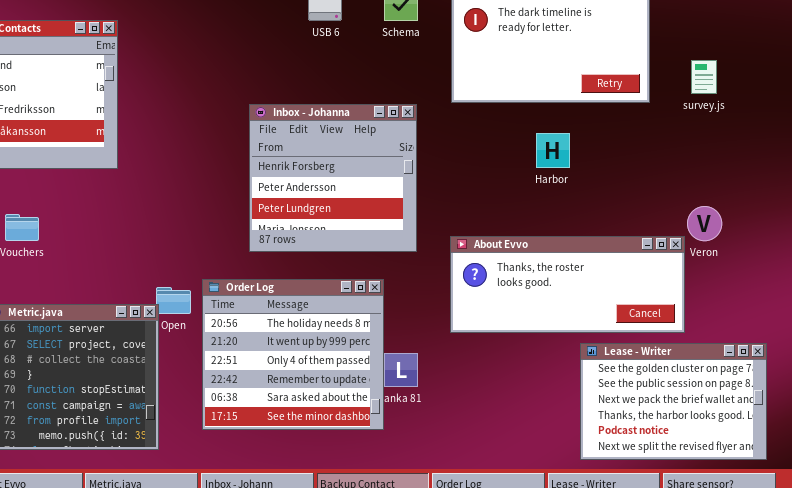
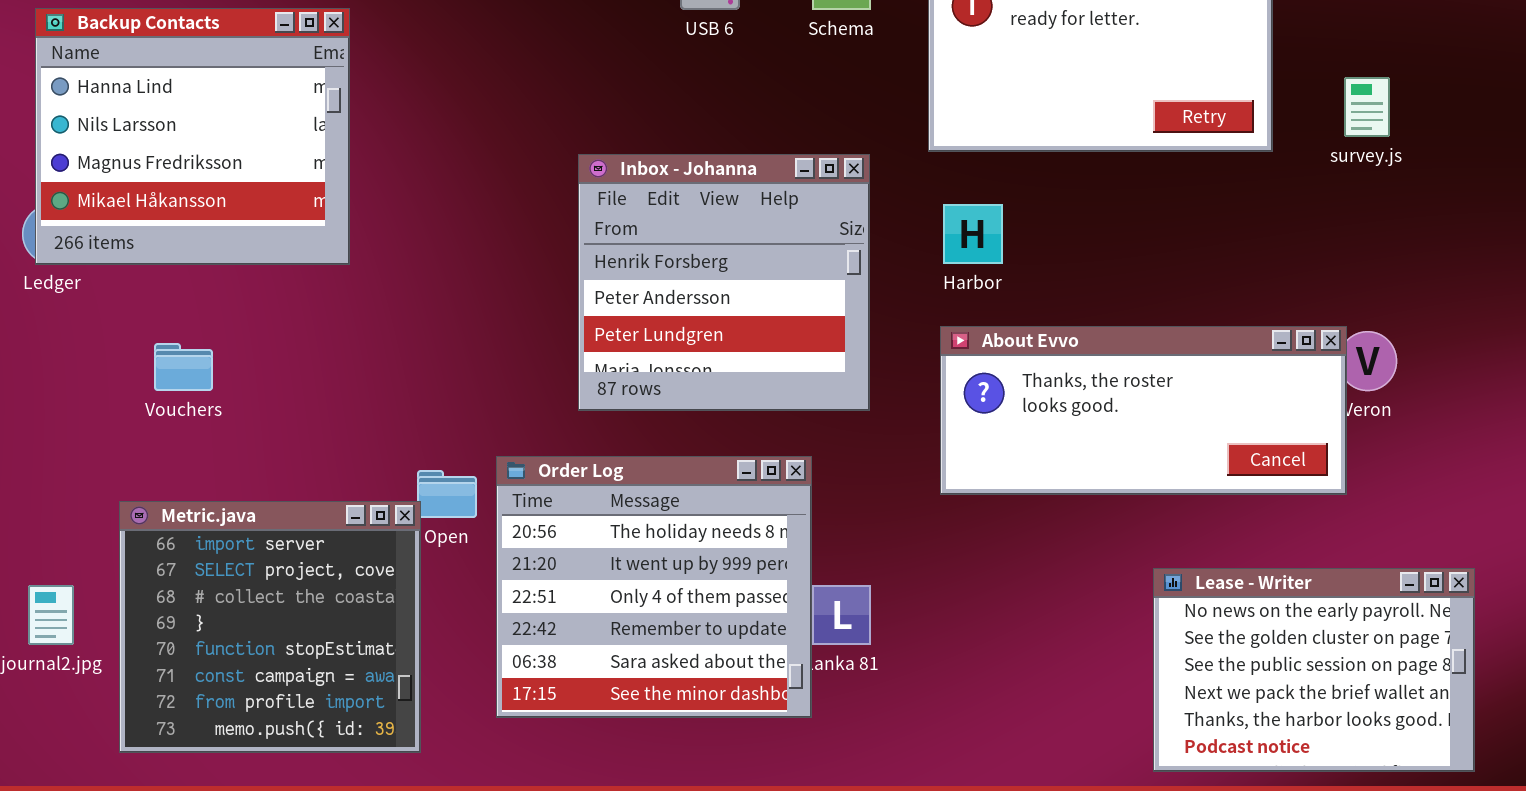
Harbor: [536,133,570,168] -> [943,204,1003,264], moved
About Evvo: [450,236,685,333] -> [940,326,1347,495], moved
Lease - Writer: [580,343,767,460] -> [1153,568,1475,772], scrolled up 1 row

